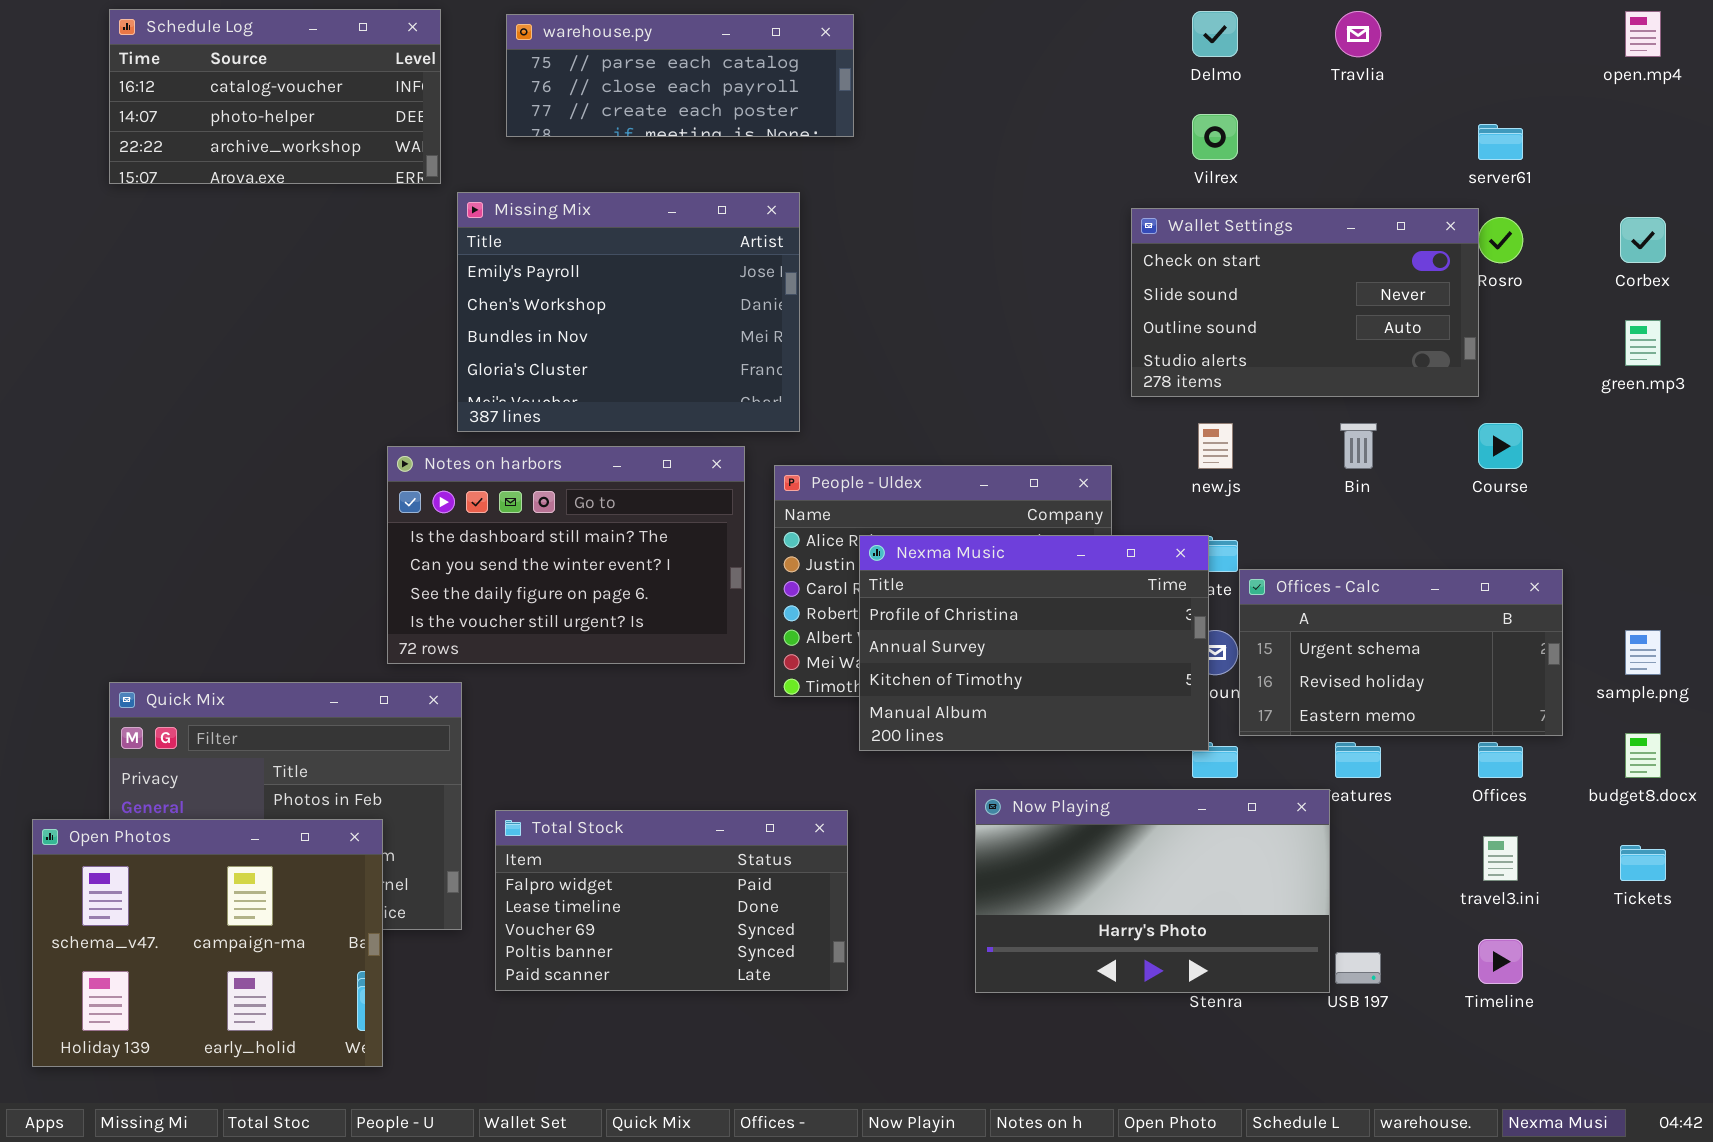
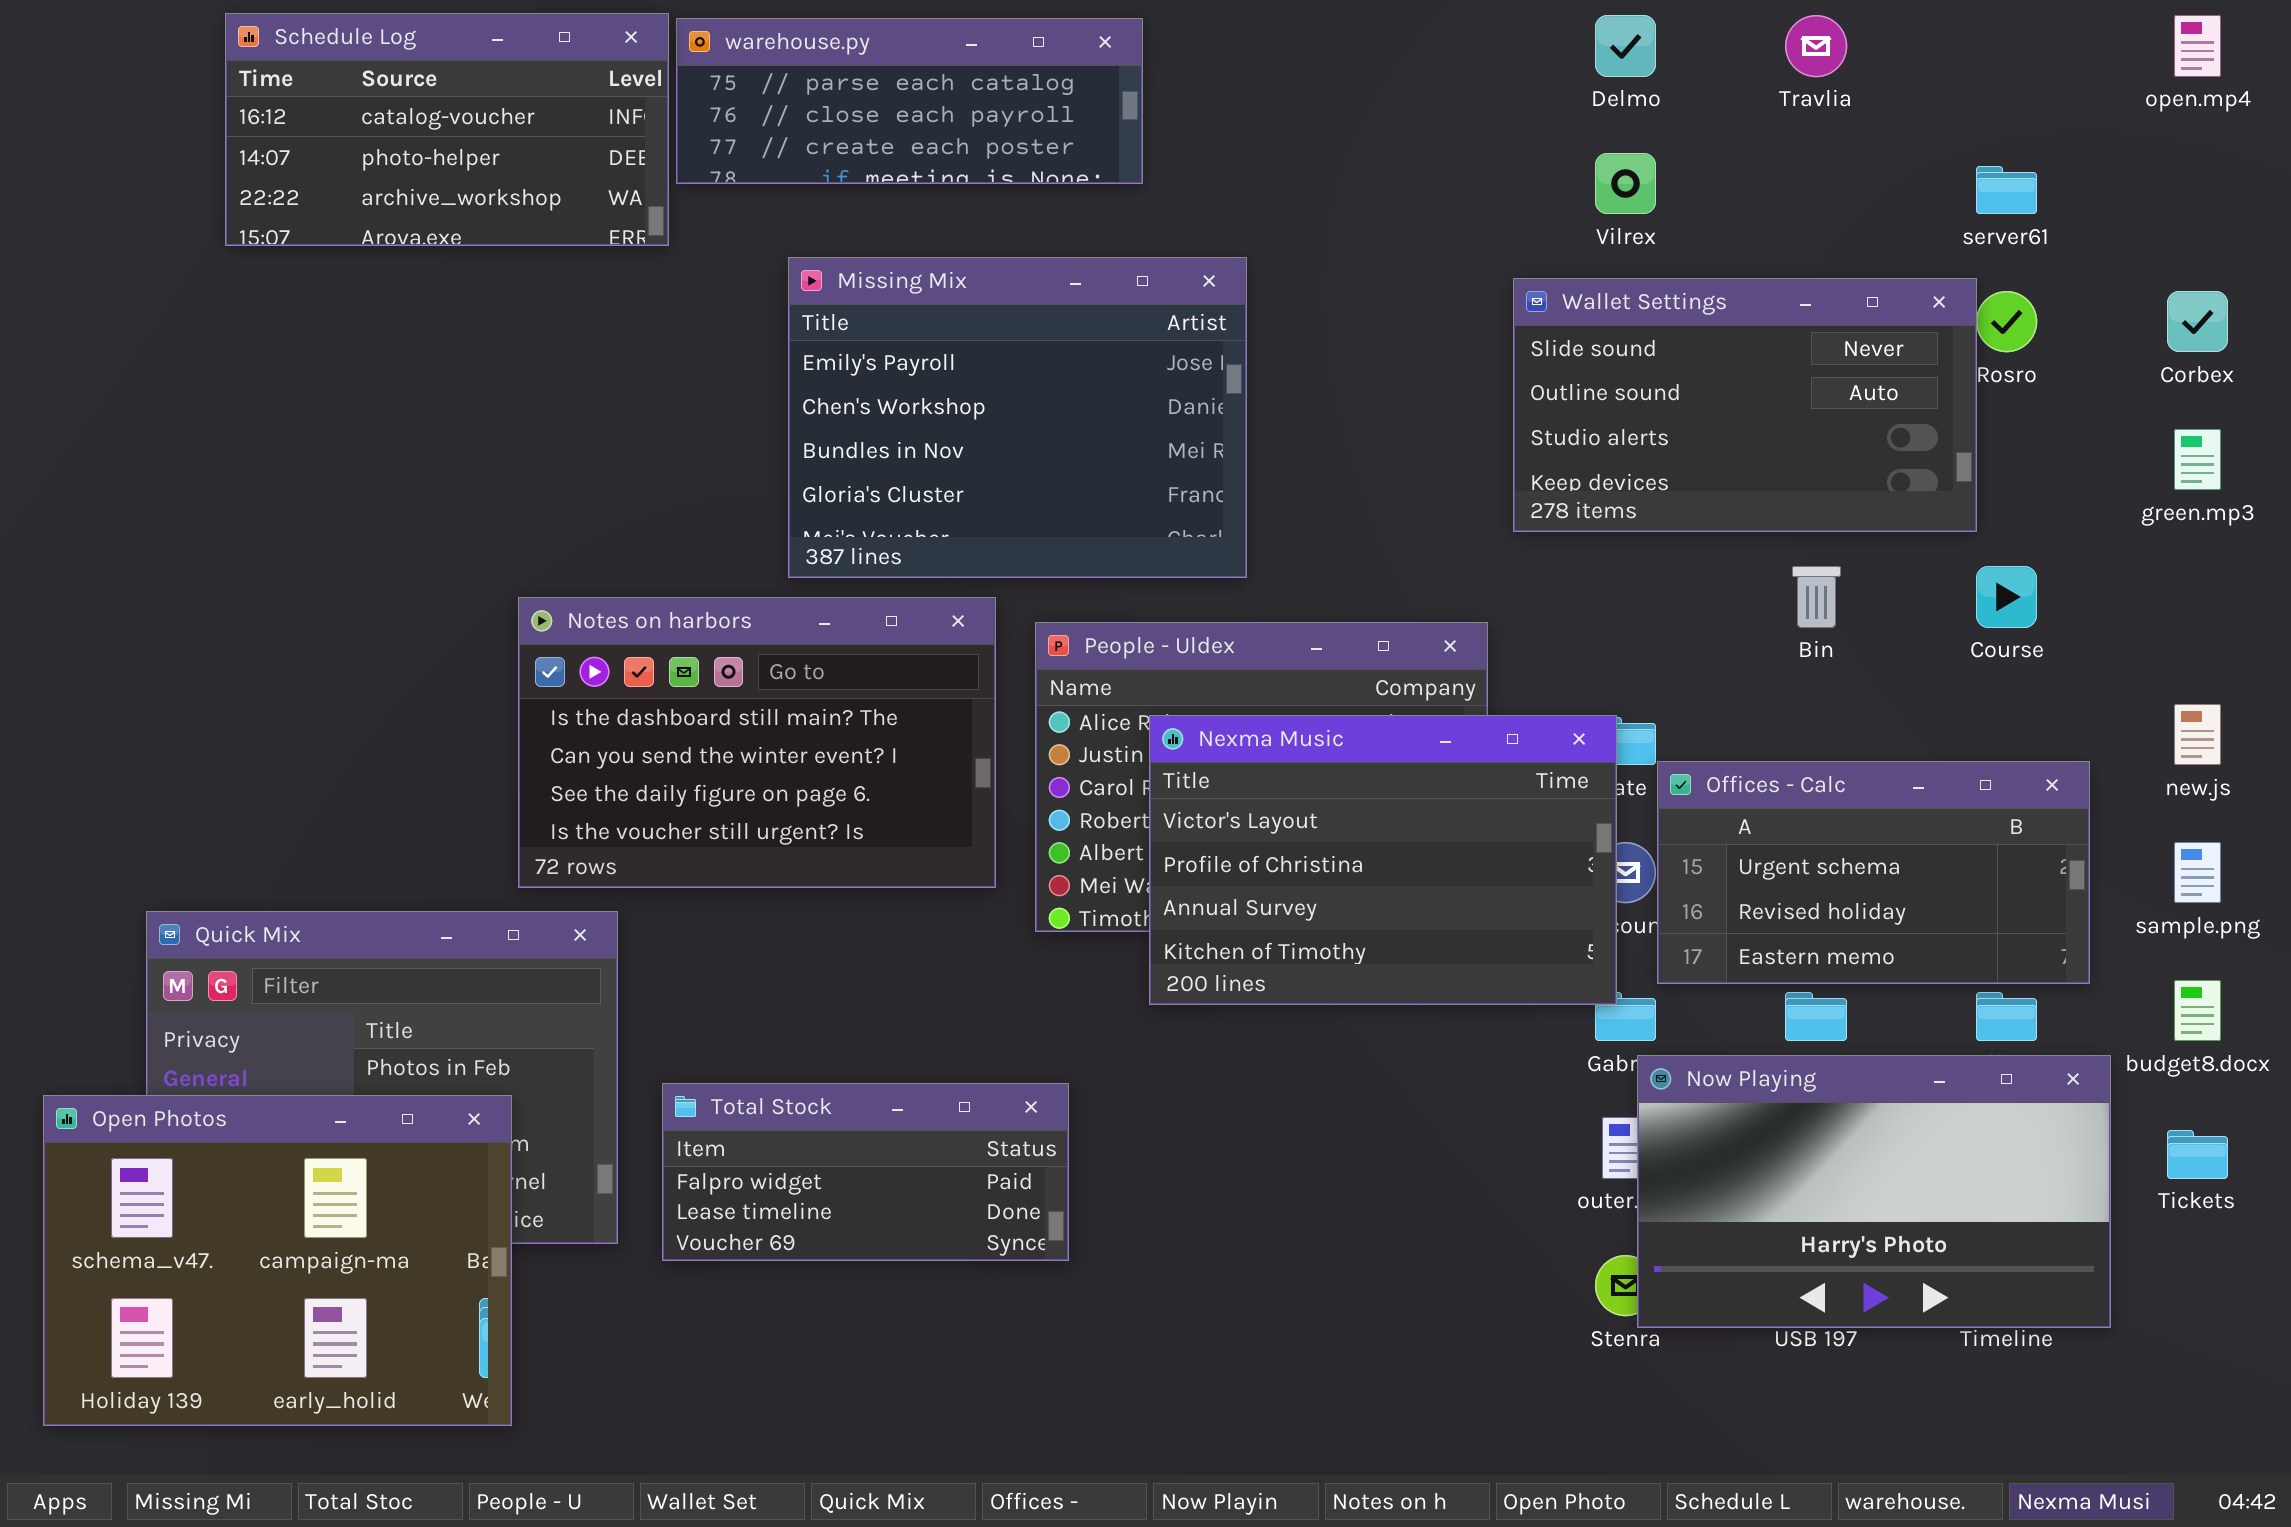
Schedule Log: [109,9,441,184] -> [225,13,669,246], moved
Missing Mix: [457,192,800,432] -> [788,257,1247,578], moved
Wallet Settings: [1131,208,1479,397] -> [1513,278,1977,532], scrolled down 1 row
new.js: [1198,423,1233,469] -> [2174,704,2221,765], moved
Nexma Music: [859,535,1209,751] -> [1149,715,1617,1005], scrolled up 1 row
Now Playing: [975,789,1330,993] -> [1637,1055,2111,1328], moved
Total Stock: [495,810,848,991] -> [662,1083,1069,1261], resized

